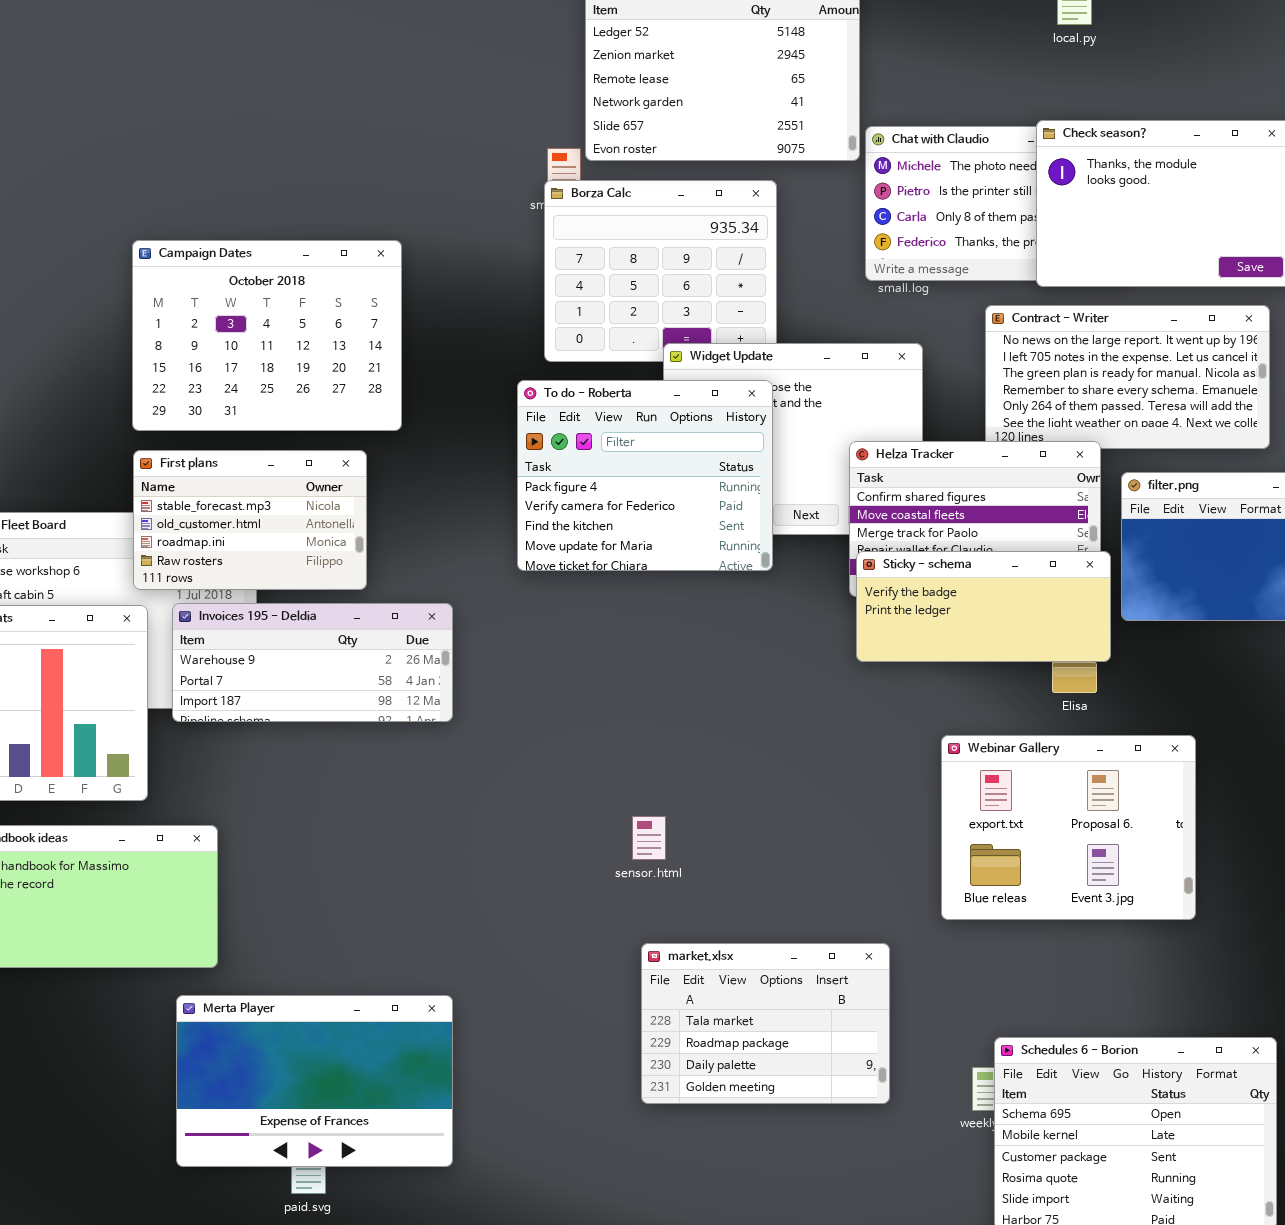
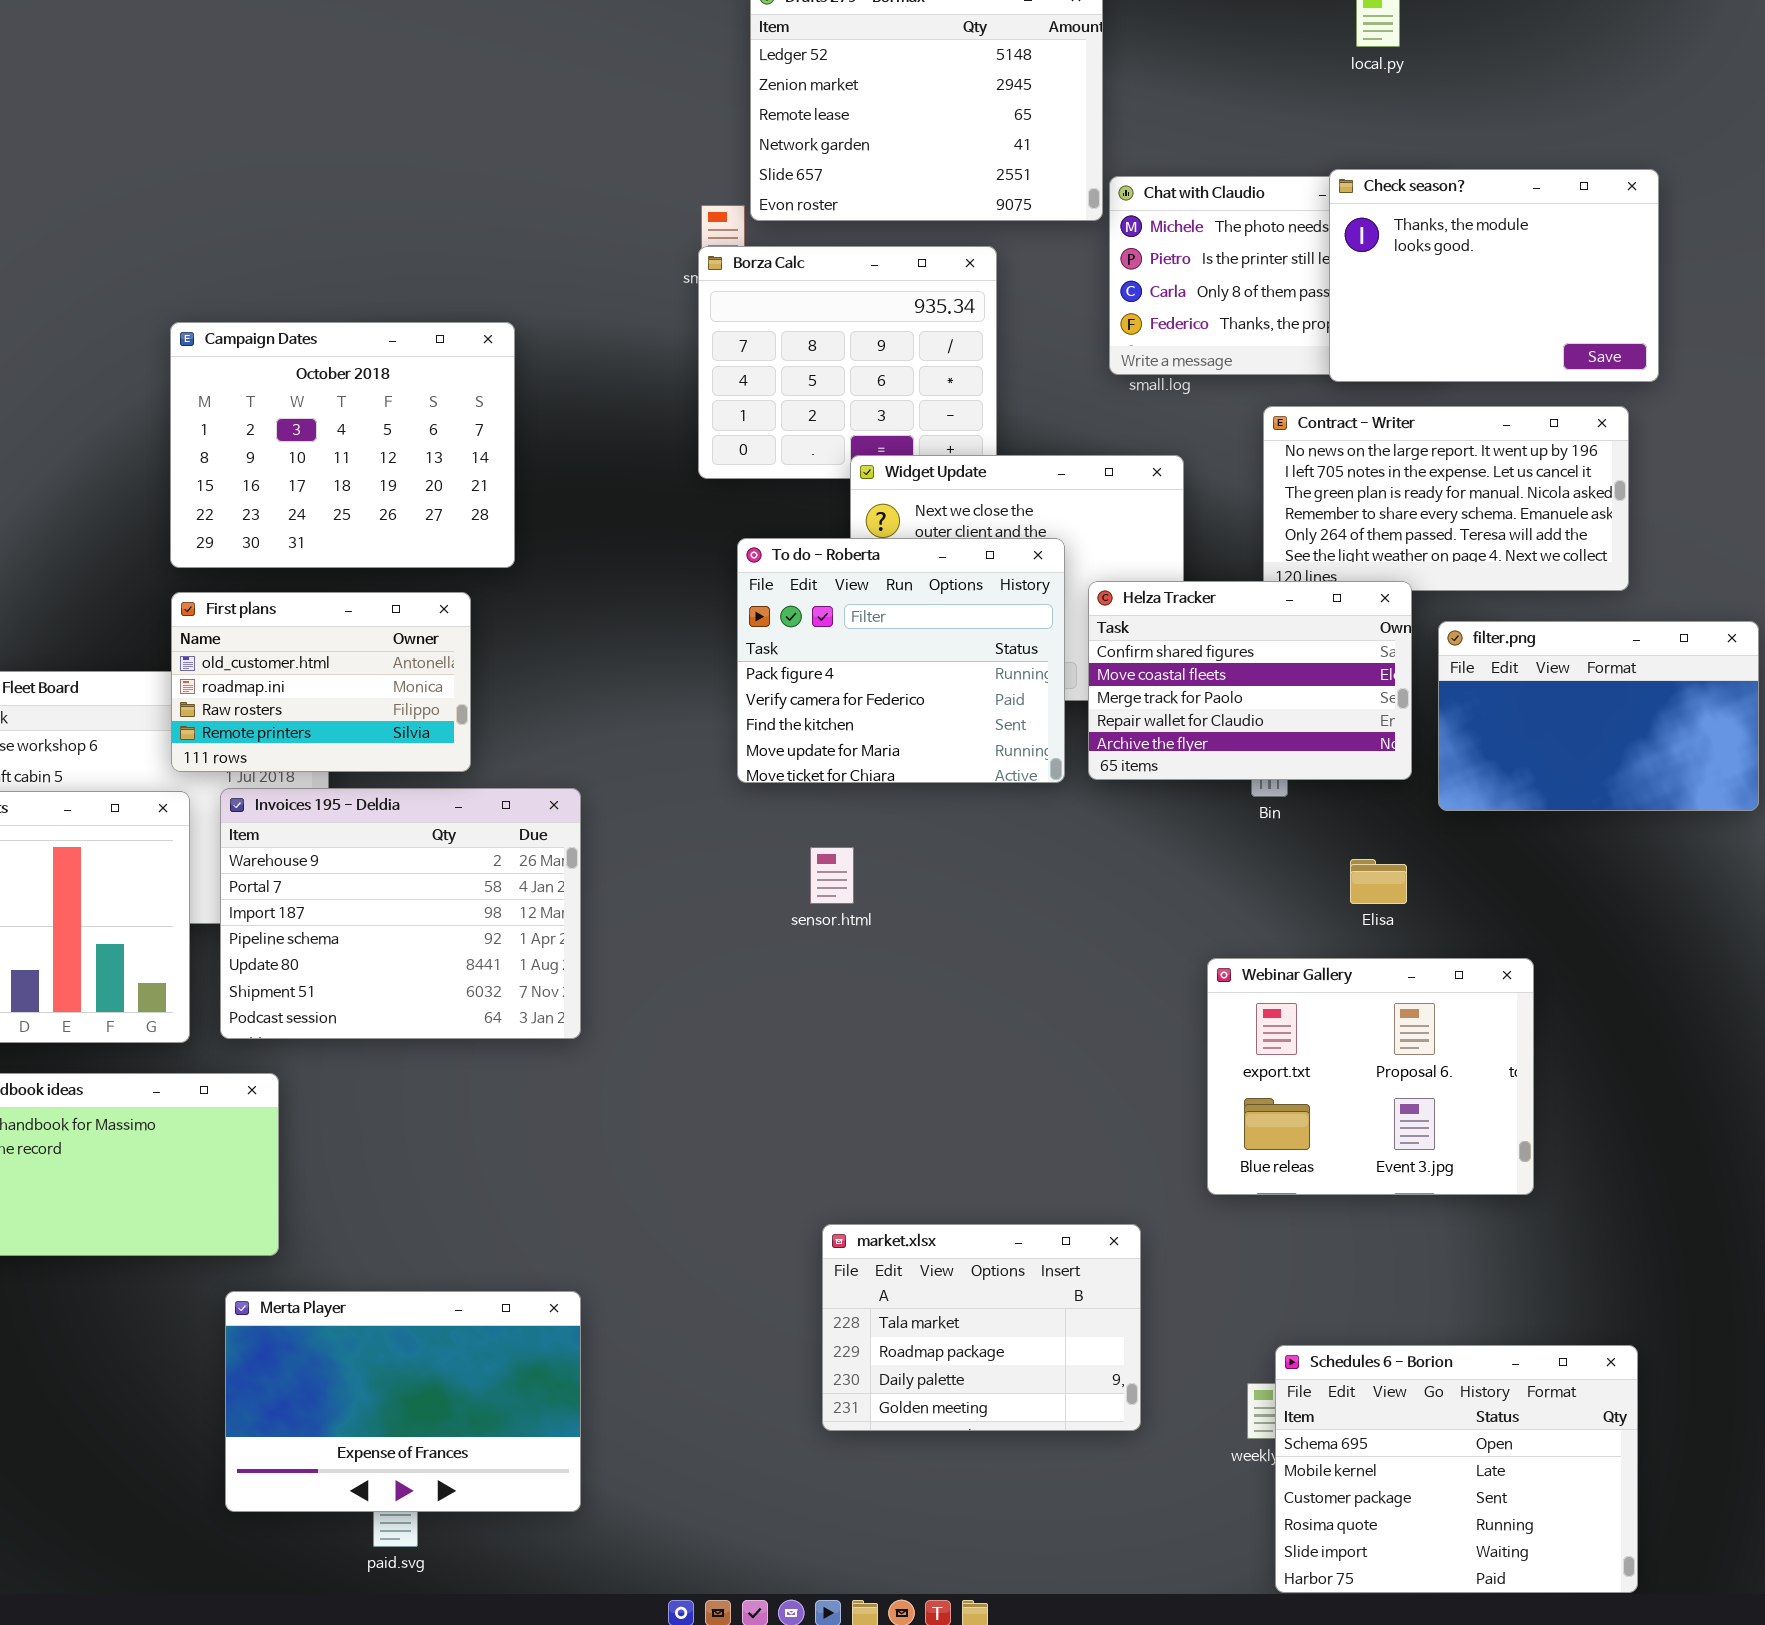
To do - Roberta: [517,380,773,571] -> [737,538,1065,783], moved
First plans: [133,450,367,590] -> [171,592,471,772], scrolled down 1 row
Sticky - schema: [856,551,1111,662] -> none, closed
Invoices 195 - Deldia: [172,603,453,722] -> [220,788,581,1039], resized
sensor.html: [632,816,666,860] -> [810,847,854,904], moved

